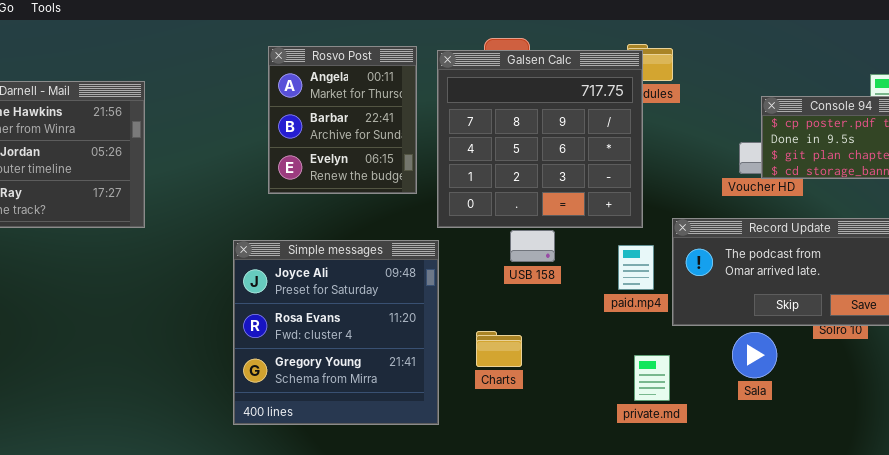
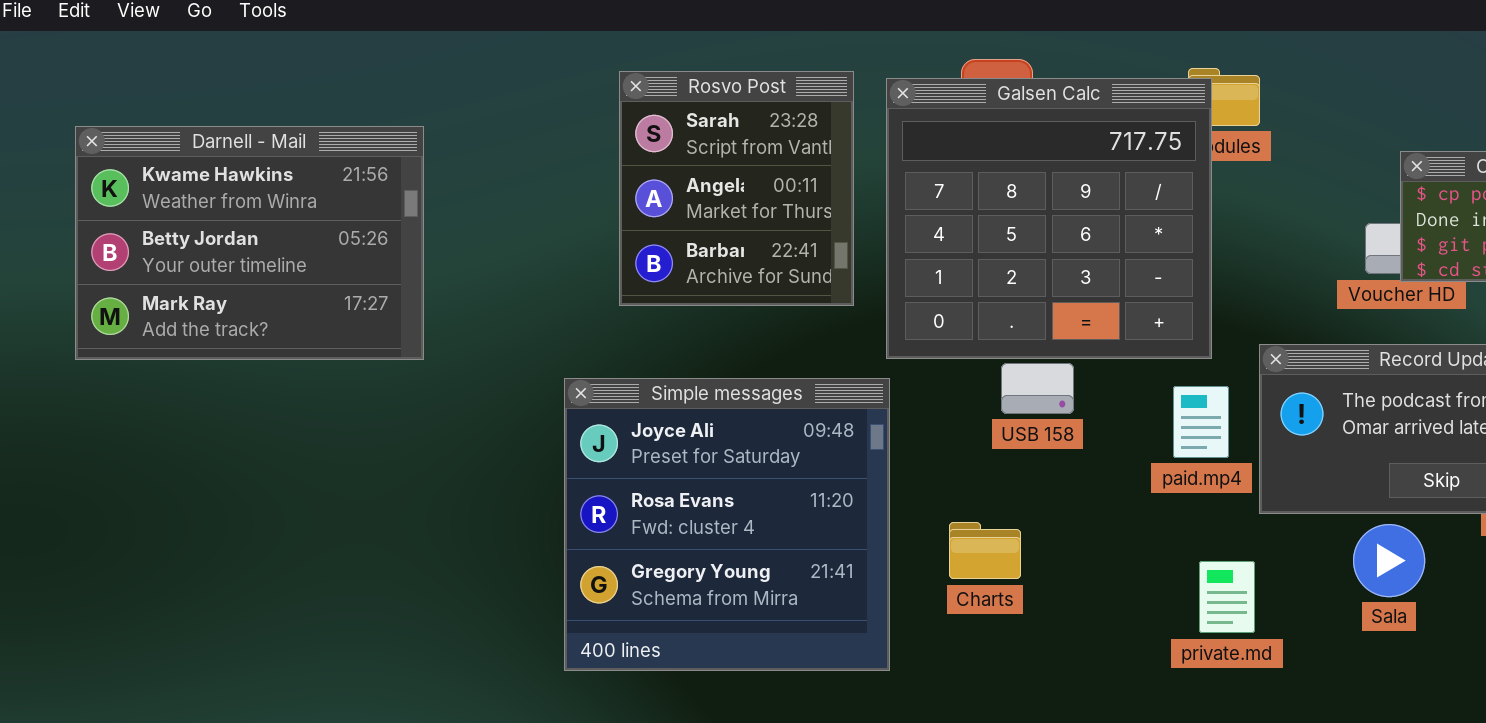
Rosvo Post: [268,46,417,194] -> [619,71,854,306], scrolled up 1 row

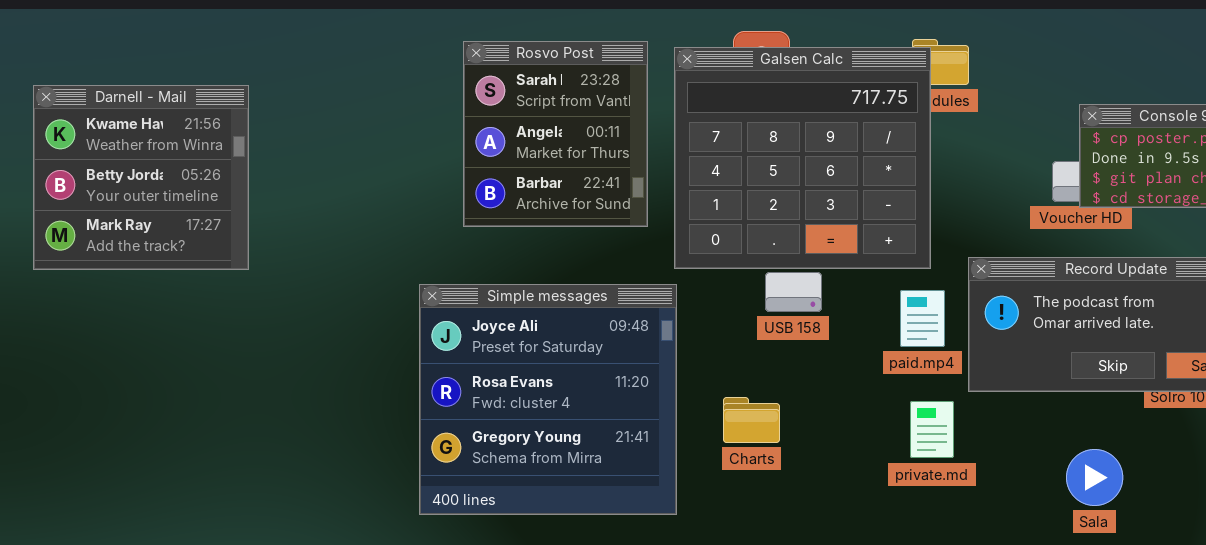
Darnell - Mail: [75,126,424,360] -> [33,85,249,270], resized
Sala: [1353,524,1425,597] -> [1066,449,1123,506], moved
private.md: [1199,561,1255,633] -> [910,401,954,458], moved

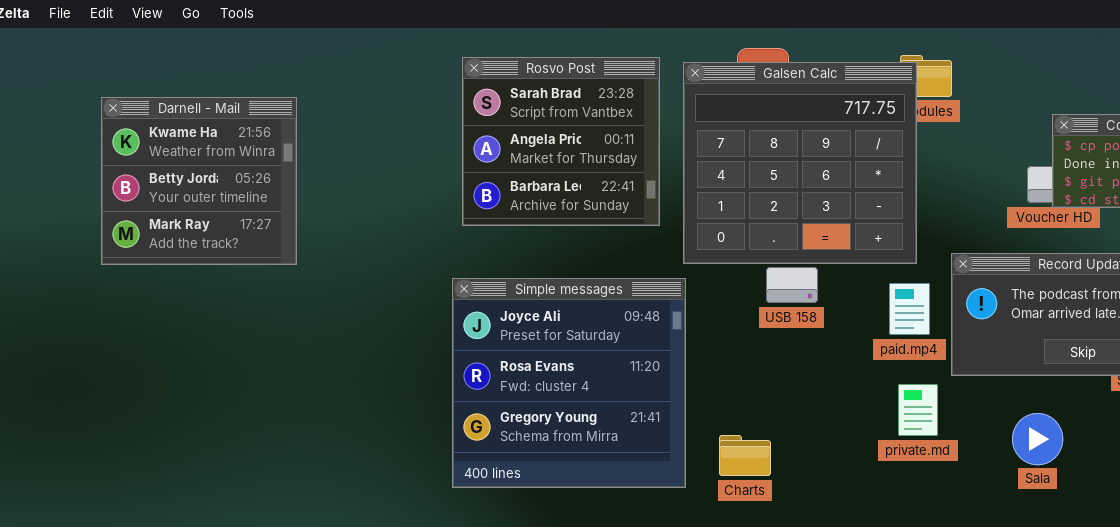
Rosvo Post: [463,41,648,227] -> [462,57,660,226], resized
Charts: [723,397,780,443] -> [719,435,771,476], moved
Sala: [1066,449,1123,506] -> [1012,413,1063,465], moved

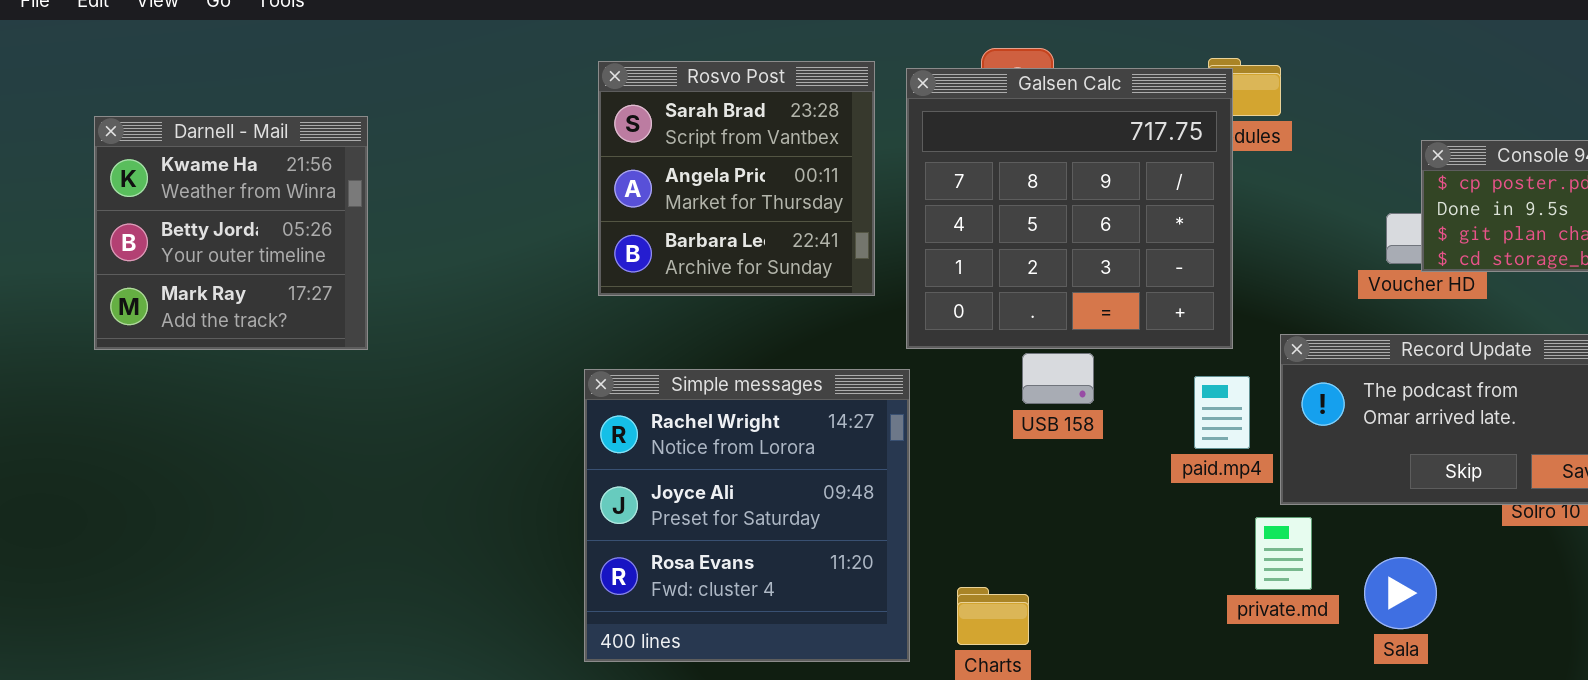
Simple messages: [452,278,686,488] -> [584,369,910,662], scrolled up 1 row
private.md: [898,384,938,436] -> [1255,517,1312,590], moved

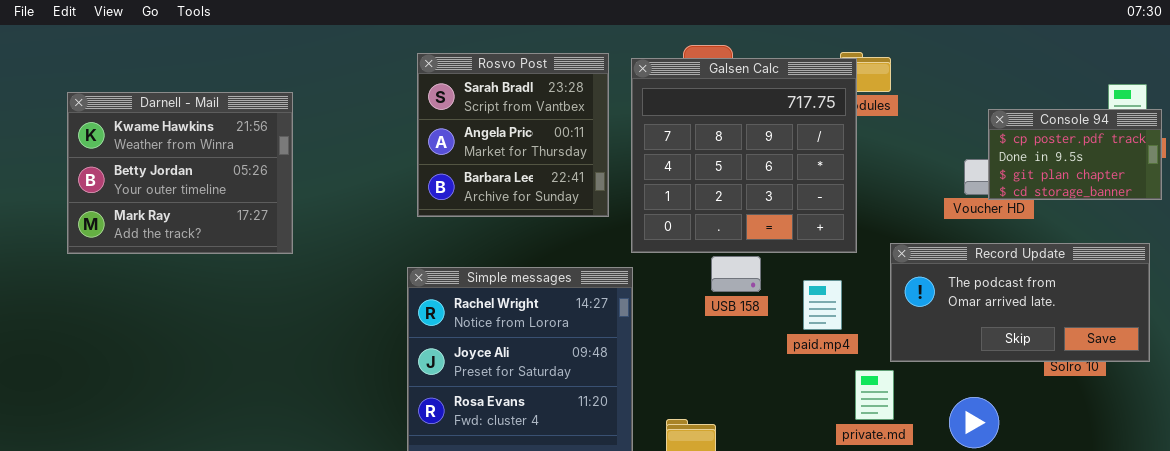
Darnell - Mail: [94,116,368,350] -> [67,92,293,254], resized
paid.mp4: [1194,376,1250,449] -> [803,280,842,330], moved
private.md: [1255,517,1312,590] -> [855,370,894,420], moved

